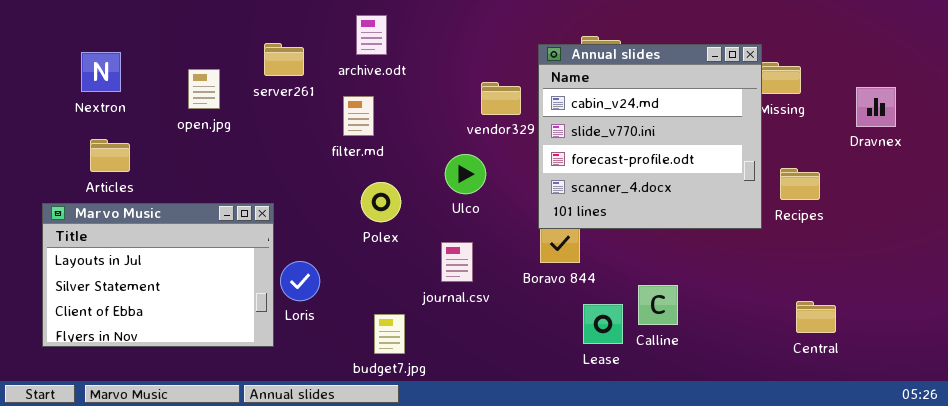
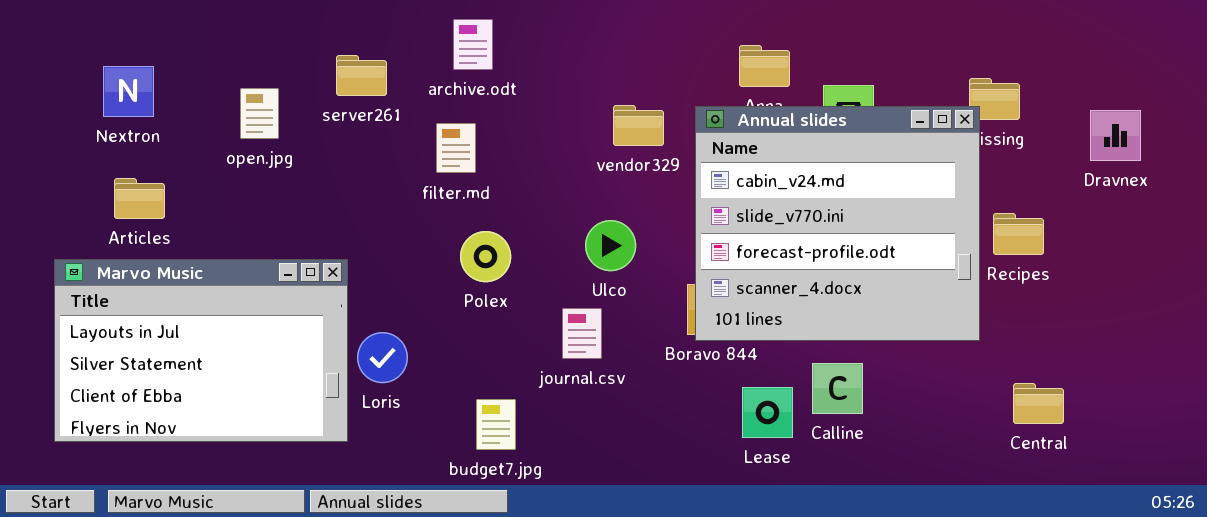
Annual slides: [538,44,762,229] -> [695,106,980,341], moved
Ulco: [445,154,486,194] -> [585,220,636,271], moved

